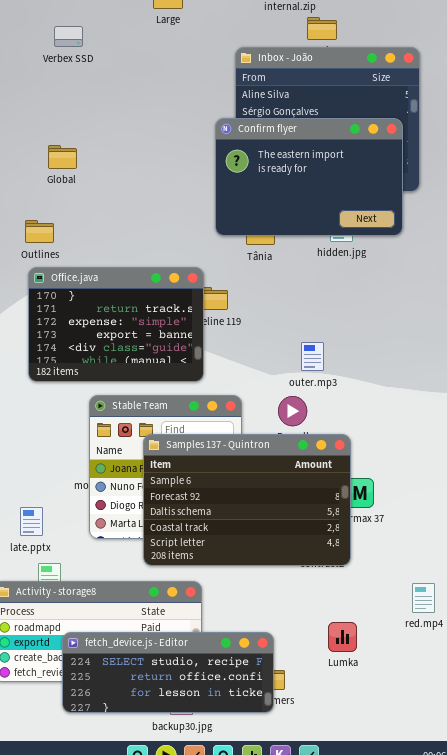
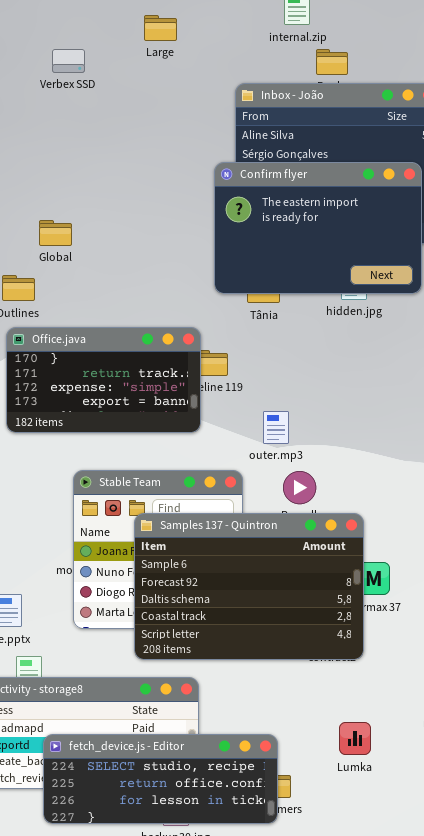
Verbex SSD: [54,26,83,47] -> [52,49,85,73], moved
Global: [48,145,77,169] -> [39,220,72,246], moved
Office.java: [28,267,204,382] -> [6,327,201,433], resized
outer.mp3: [301,342,324,371] -> [263,411,289,444], moved

